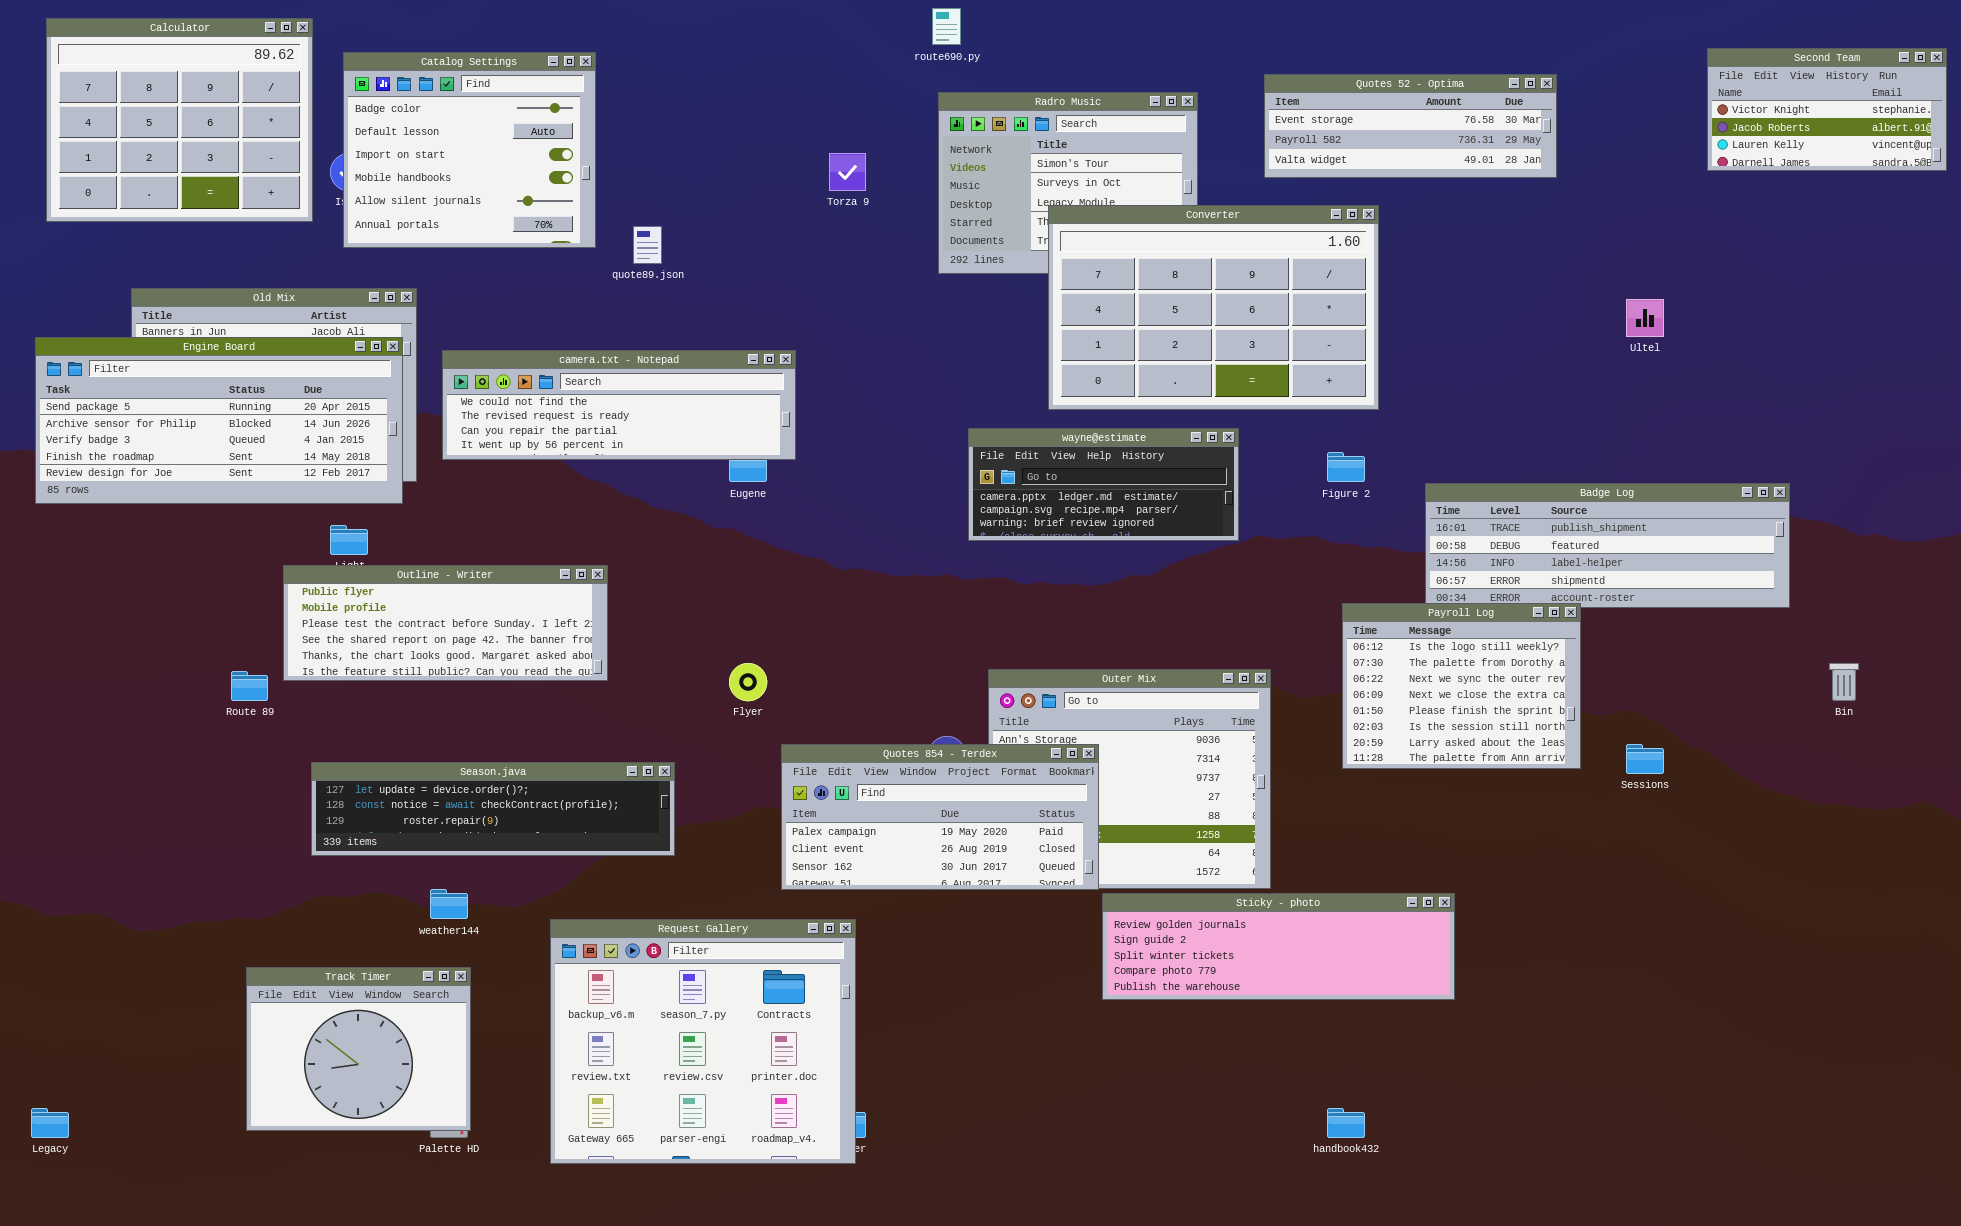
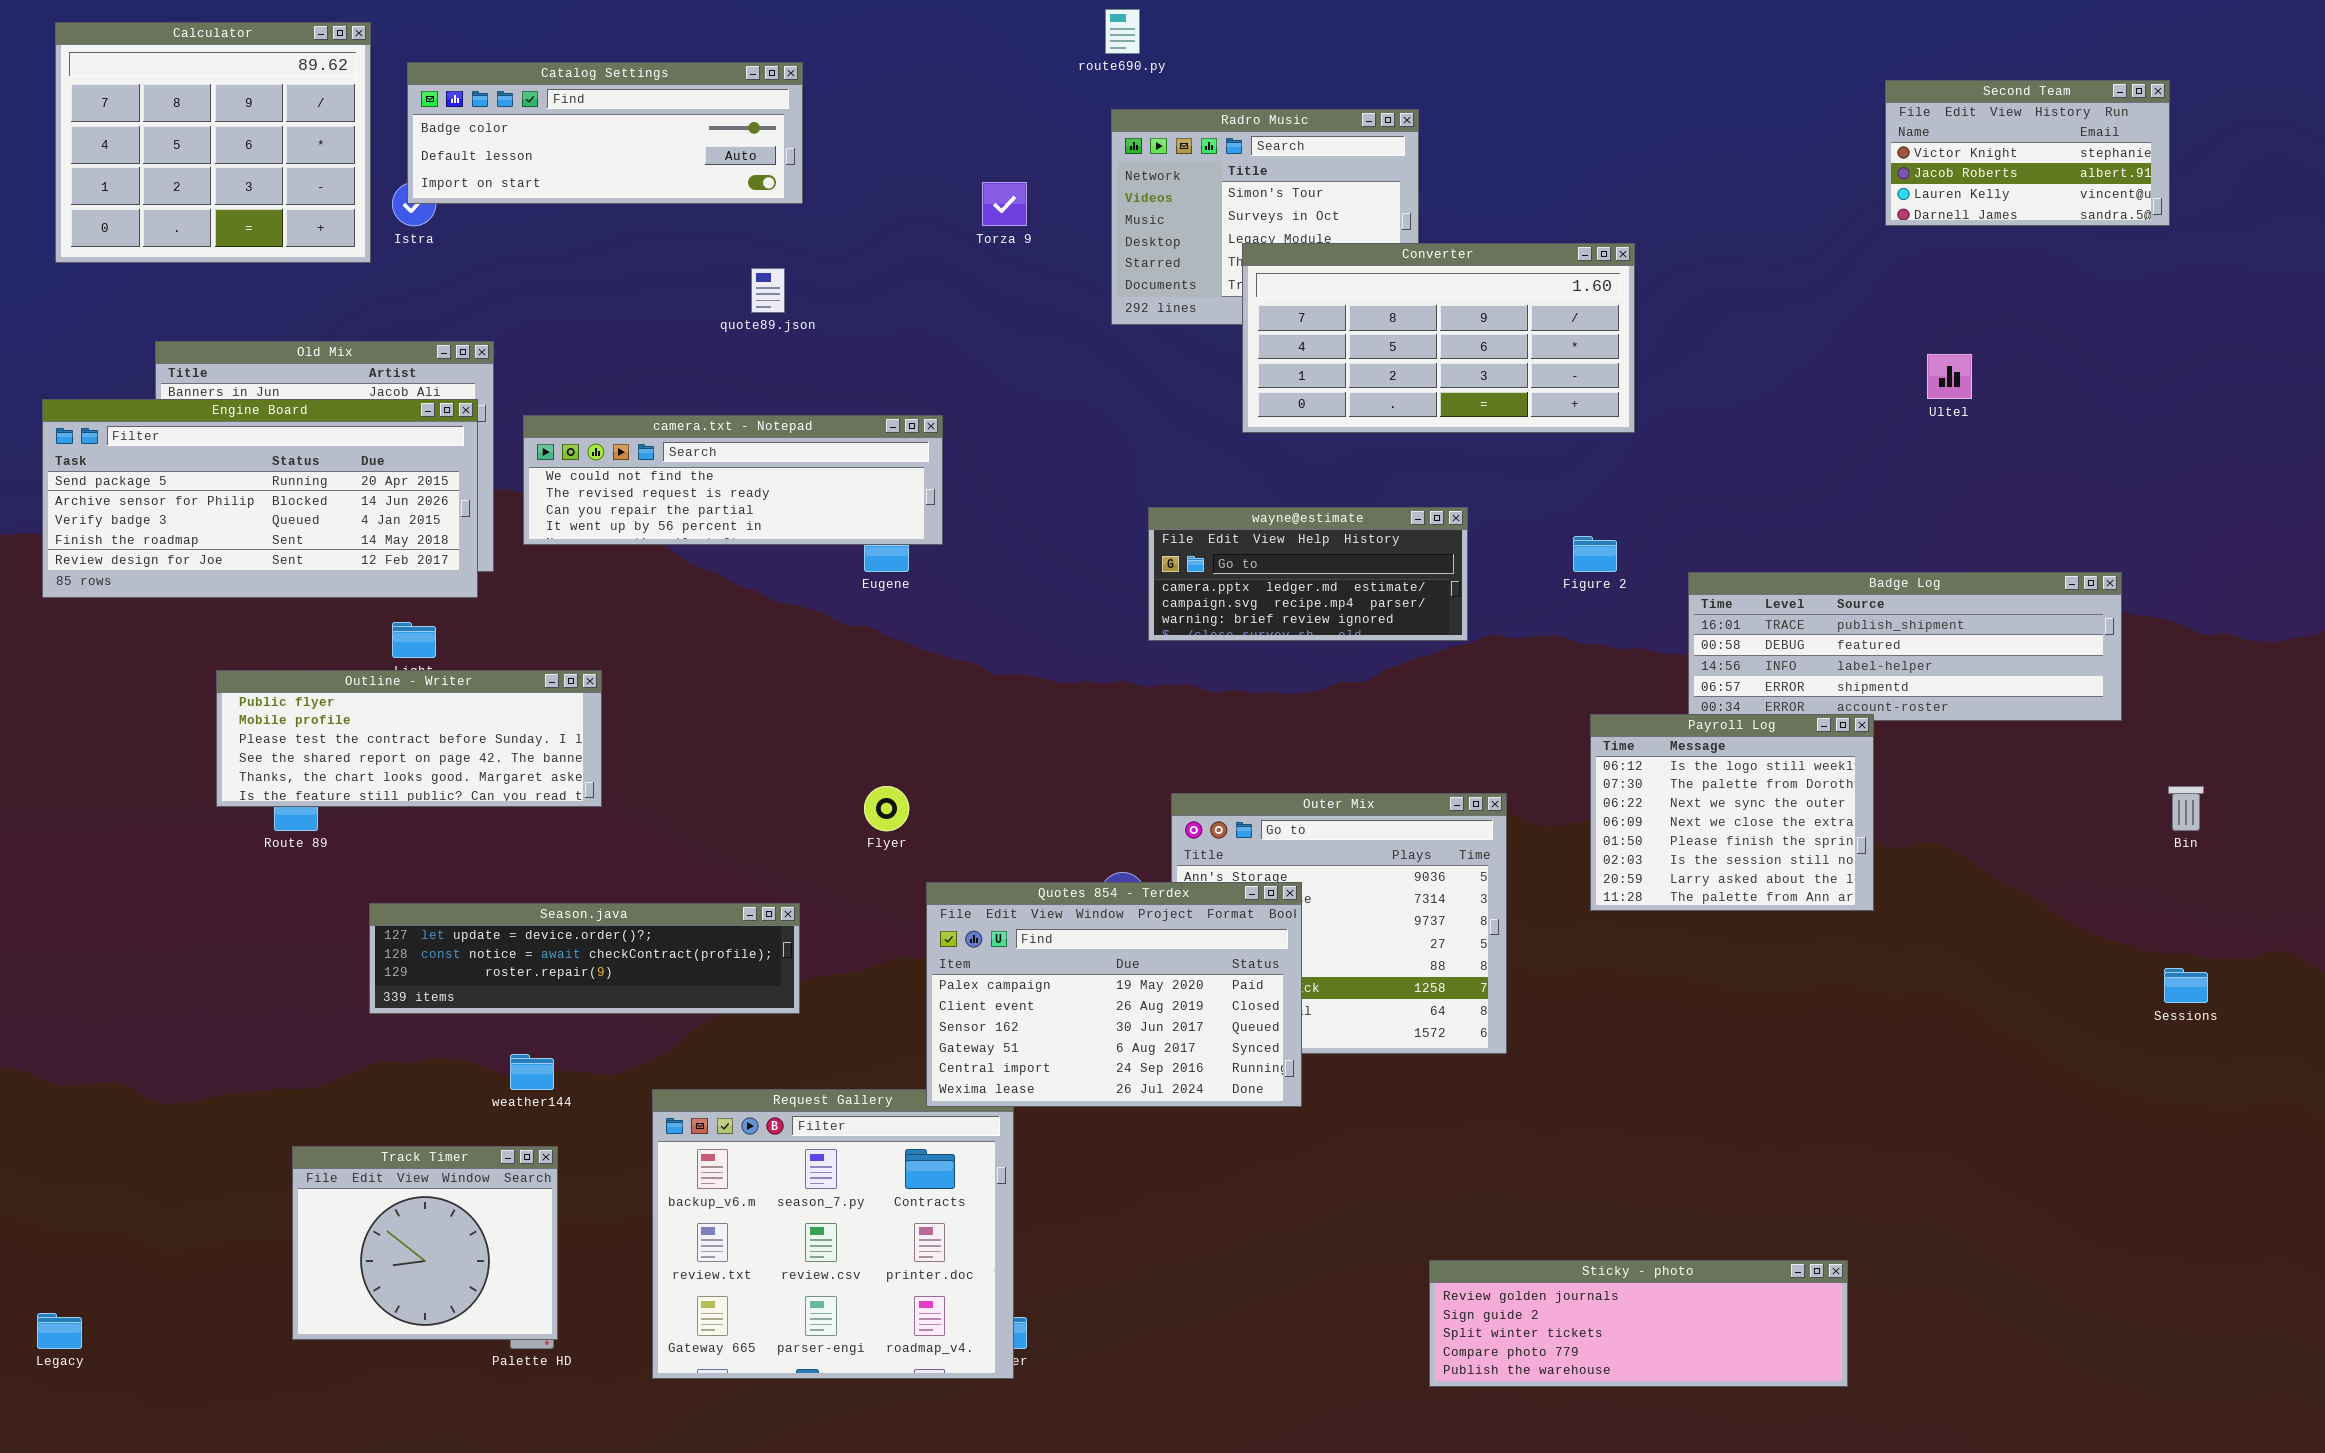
Second Team: [1707,48,1947,171] -> [1885,80,2170,226], moved
Catalog Settings: [343,52,596,248] -> [407,62,803,204], resized
Quotes 52 - Optima: [1264,74,1557,178] -> none, closed
Converter: [1048,205,1379,410] -> [1242,243,1635,433], resized
Outline - Writer: [283,565,608,681] -> [216,670,602,807], moved
Sessions: [1626,744,1664,774] -> [2164,968,2208,1003], moved
Quotes 854 - Terdex: [781,744,1099,890] -> [926,882,1302,1107], resized
Sticky - photo: [1102,893,1455,1000] -> [1429,1260,1848,1387], moved

